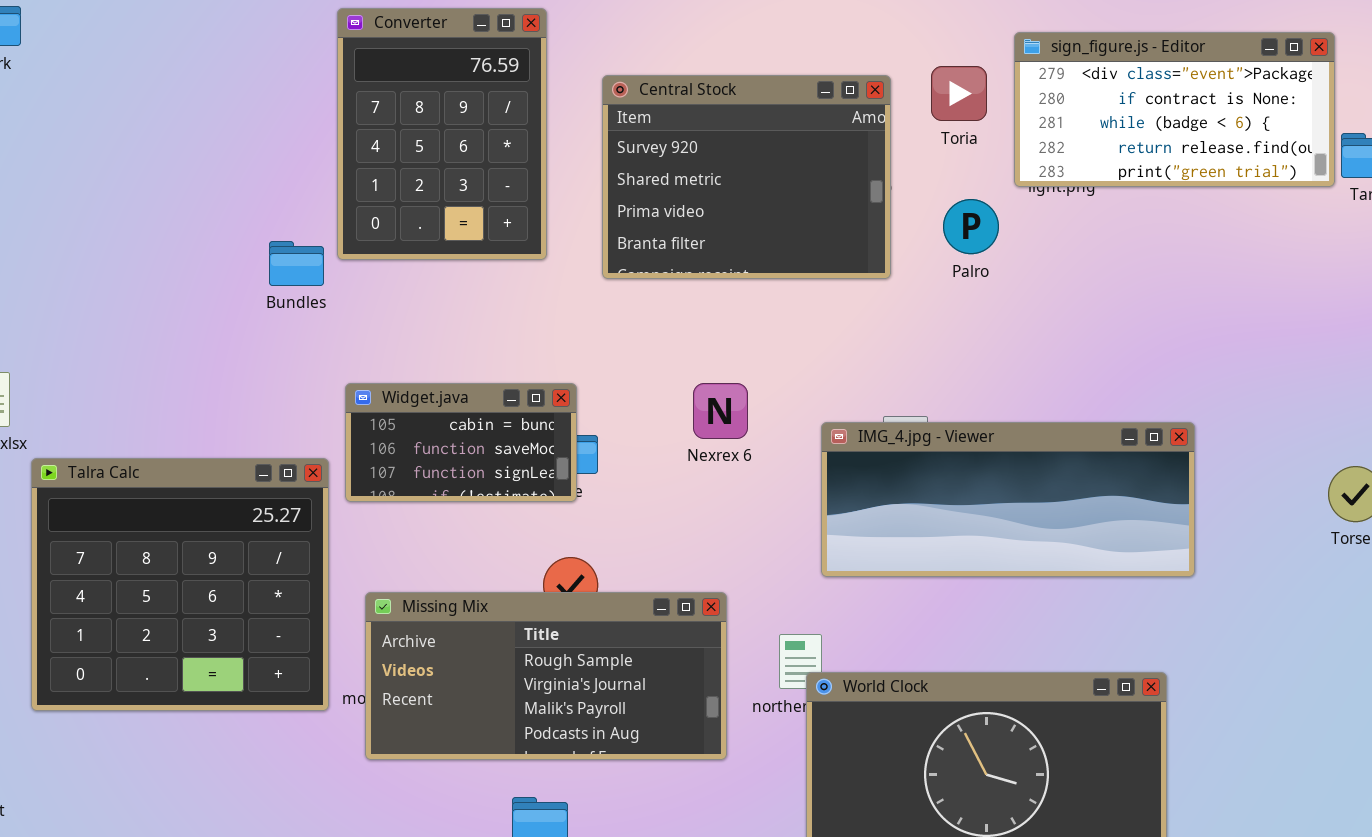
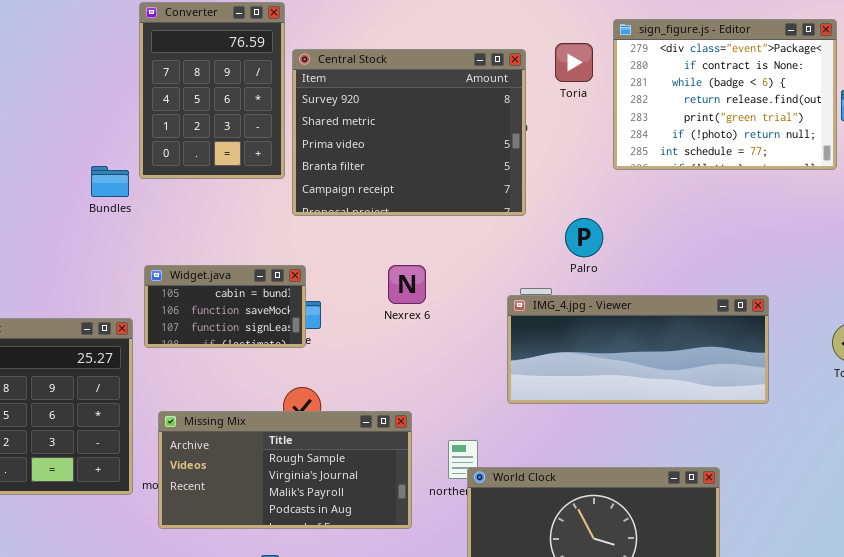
sign_figure.js - Editor: [1014,32,1335,187] -> [613,19,837,170], resized
Central Stock: [602,75,891,279] -> [292,49,526,216], resized
Palro: [943,199,999,254] -> [565,218,603,257], moved
IMG_4.jpg - Viewer: [821,422,1195,577] -> [507,295,769,404], moved

